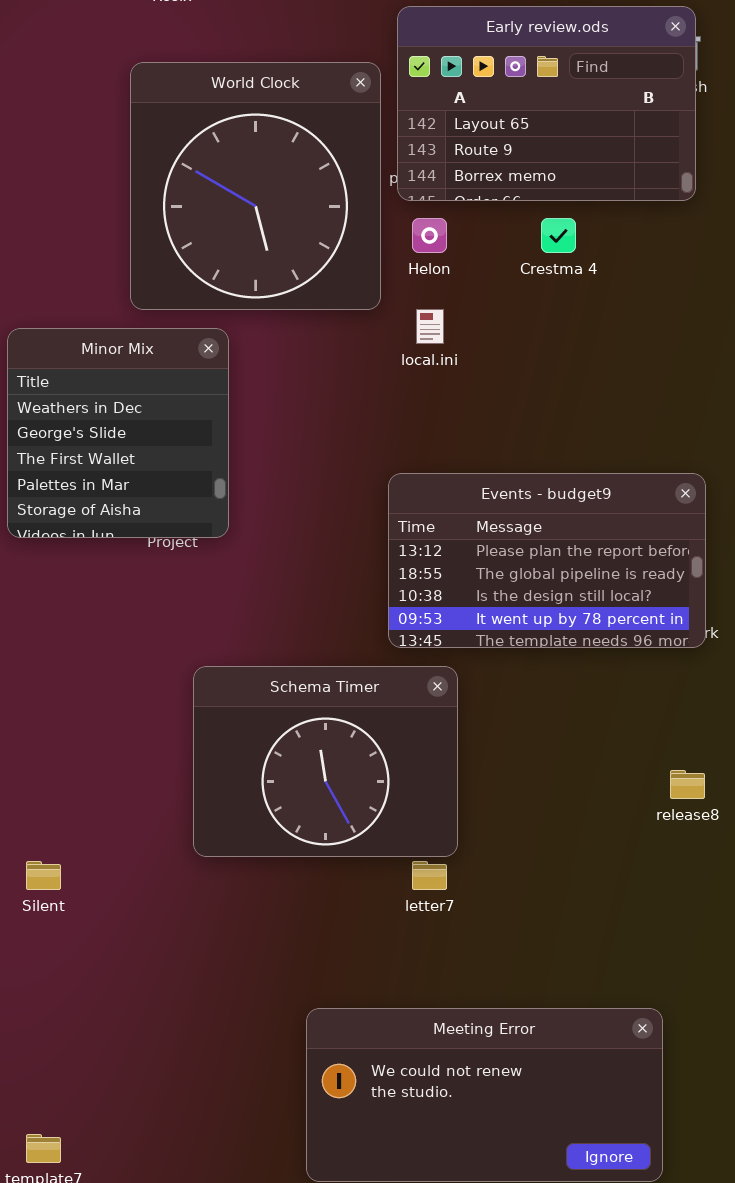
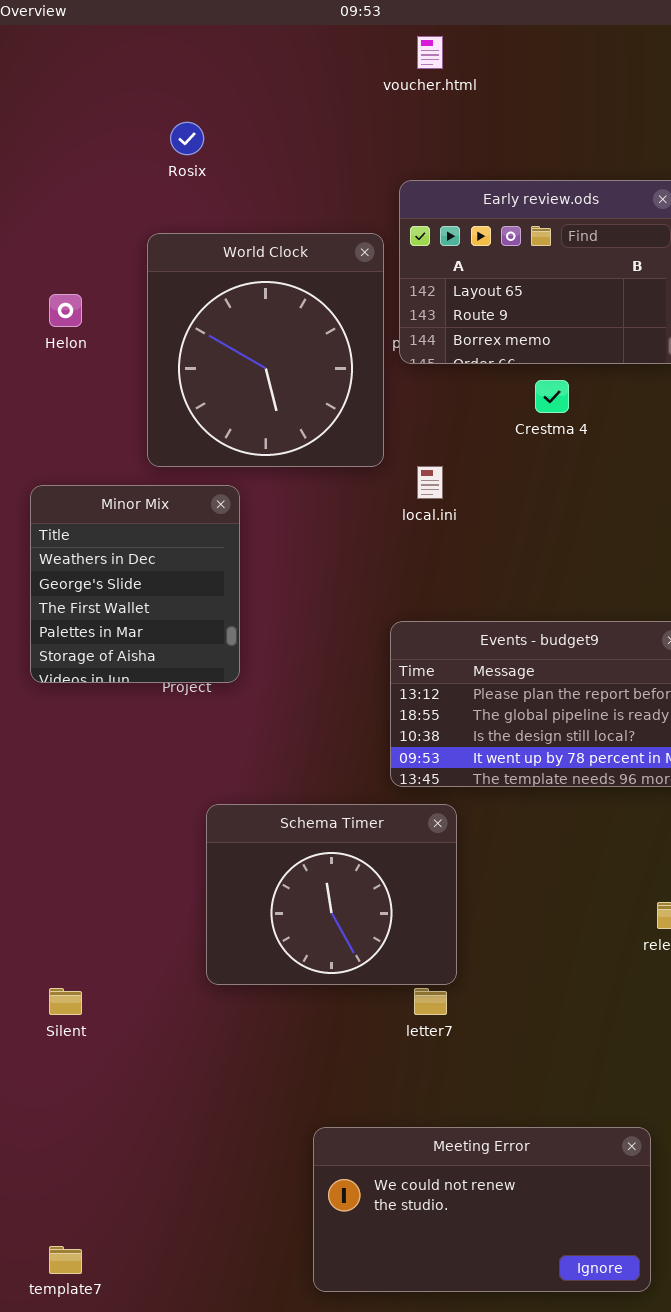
Helon: [412,218,447,253] -> [49,294,82,327], moved

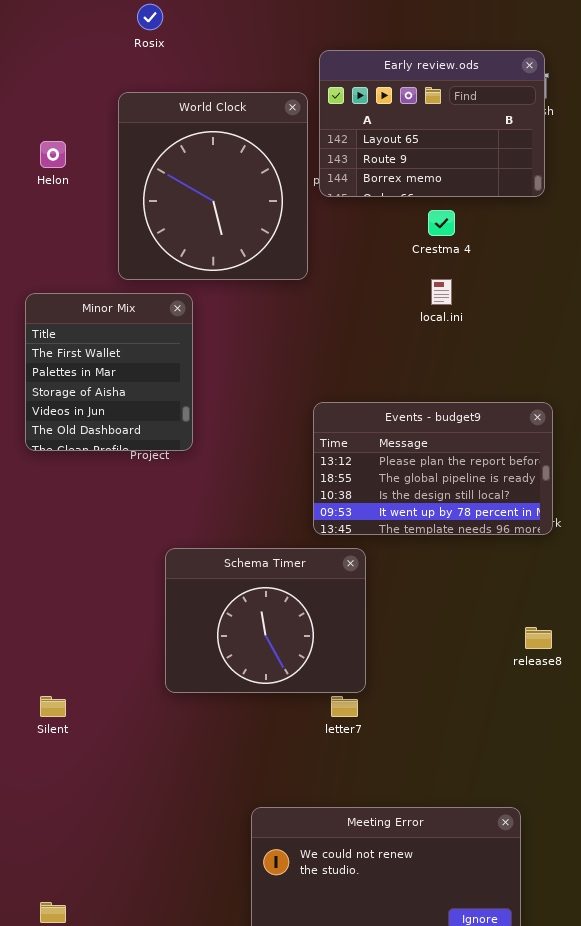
local.ini: [417,466,443,499] -> [431,279,452,305], moved
Minor Mix: [30,485,240,683] -> [25,293,193,451], scrolled down 2 rows

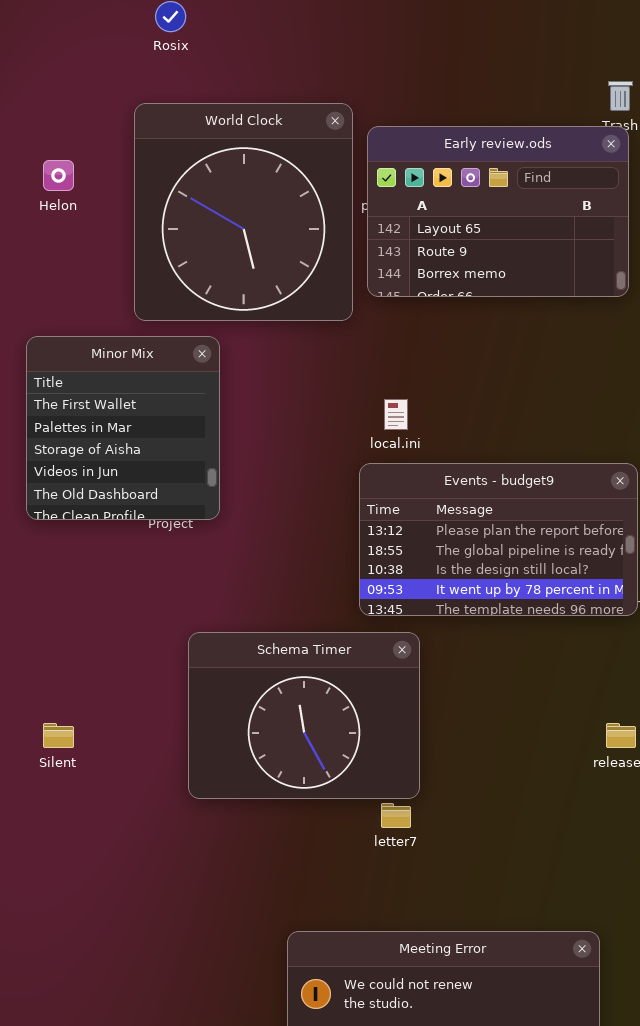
Early review.ods: [319,50,545,197] -> [367,126,629,297], moved
local.ini: [431,279,452,305] -> [384,399,408,430], moved
Silent: [40,696,66,717] -> [43,723,74,748], moved

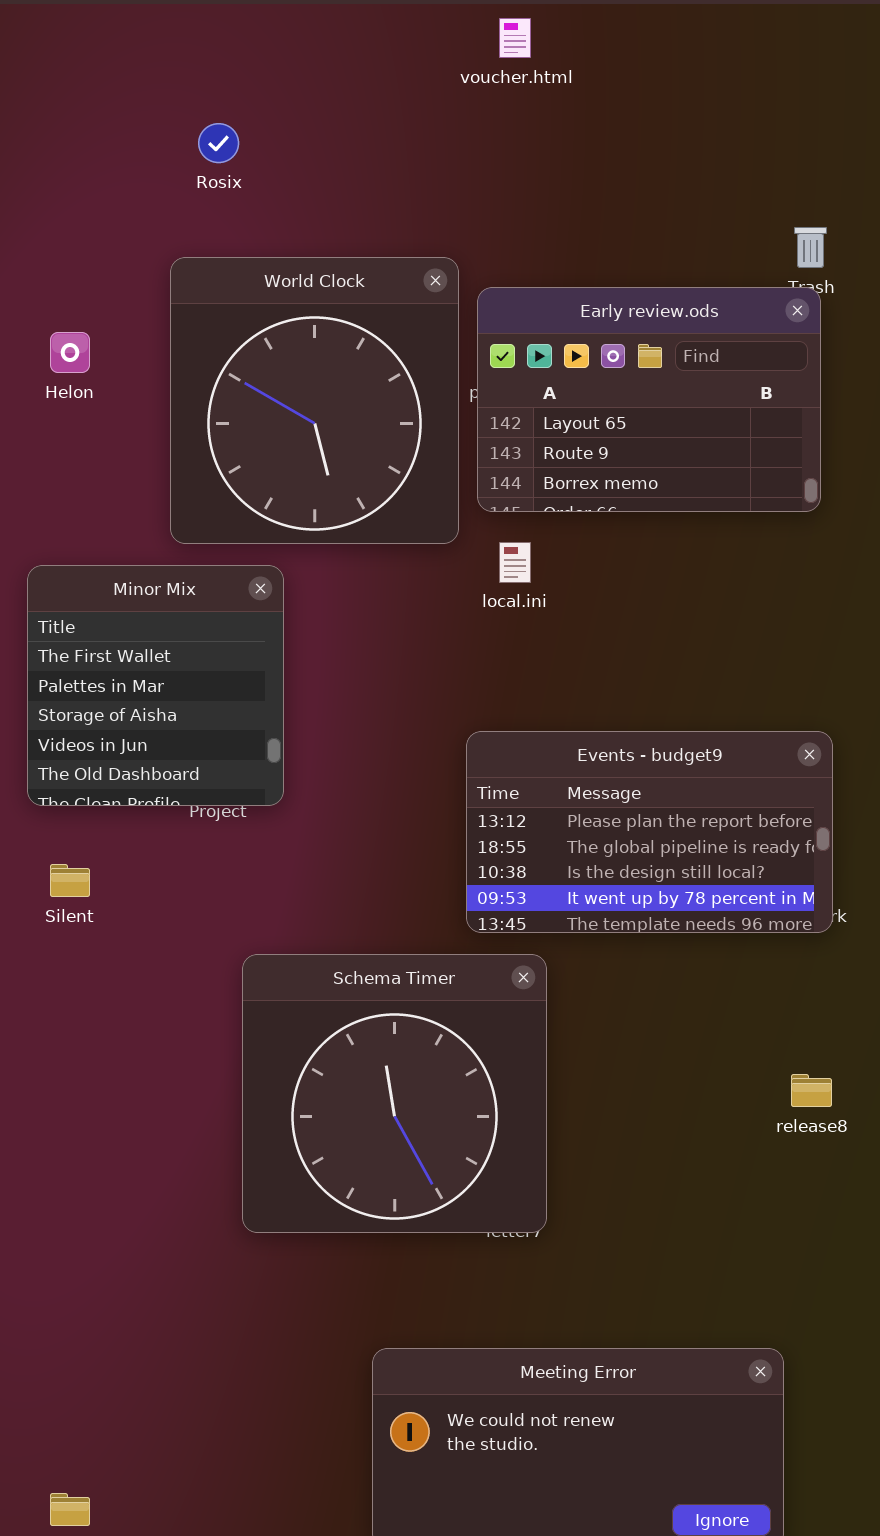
local.ini: [384,399,408,430] -> [499,542,531,583], moved
Schema Timer: [188,632,420,799] -> [242,954,547,1233], resized
Silent: [43,723,74,748] -> [50,864,90,897], moved

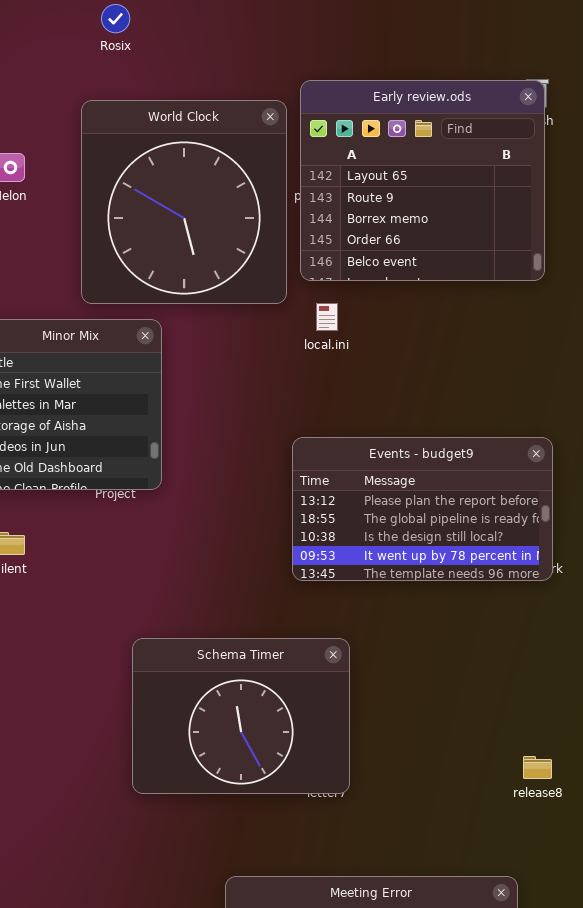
Early review.ods: [477,287,821,512] -> [300,80,545,281], resized
Schema Timer: [242,954,547,1233] -> [132,638,350,794], resized
release8: [791,1074,832,1107] -> [523,756,552,779], moved

